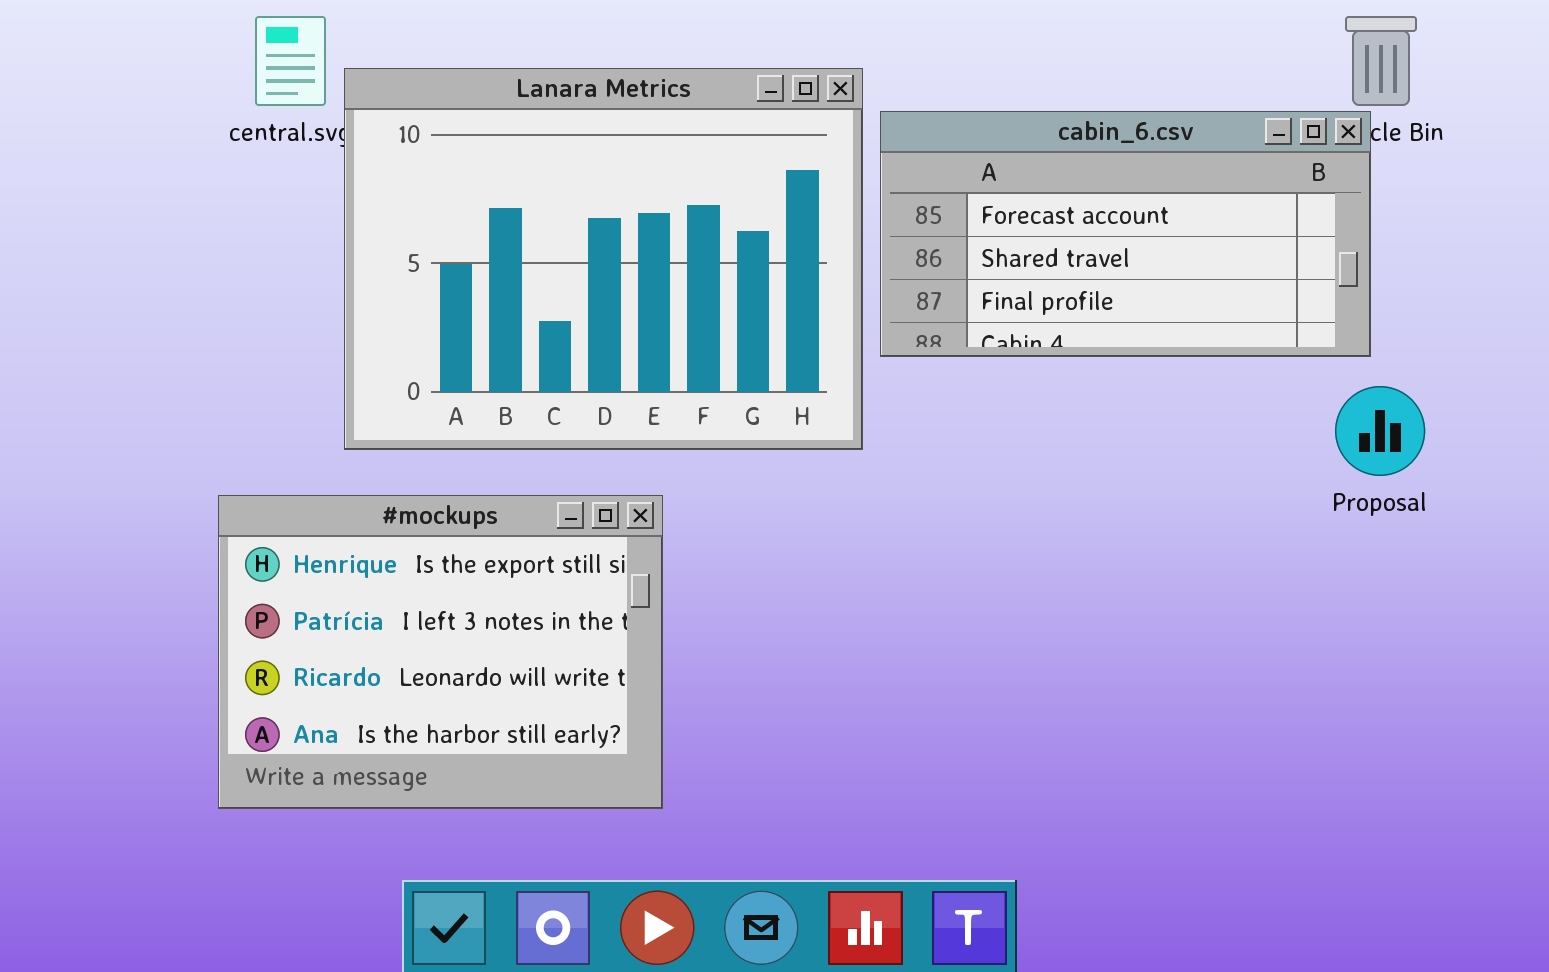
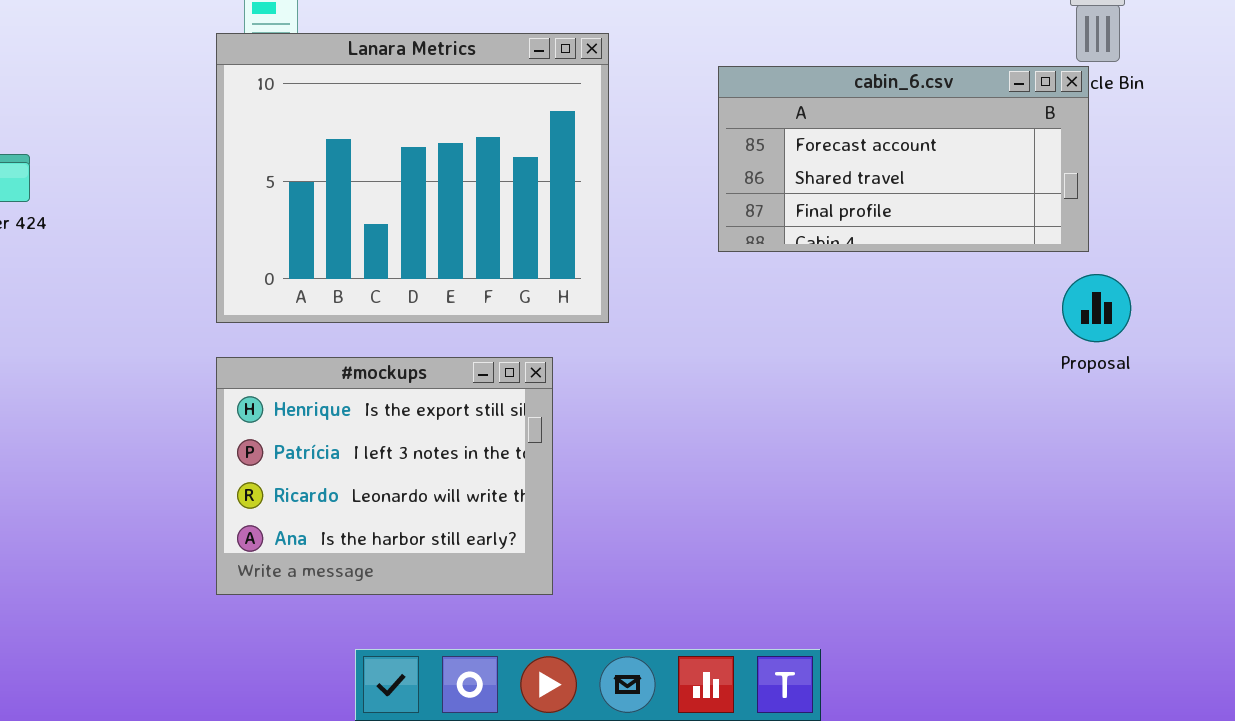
Lanara Metrics: [344,68,863,450] -> [216,33,609,323], moved

